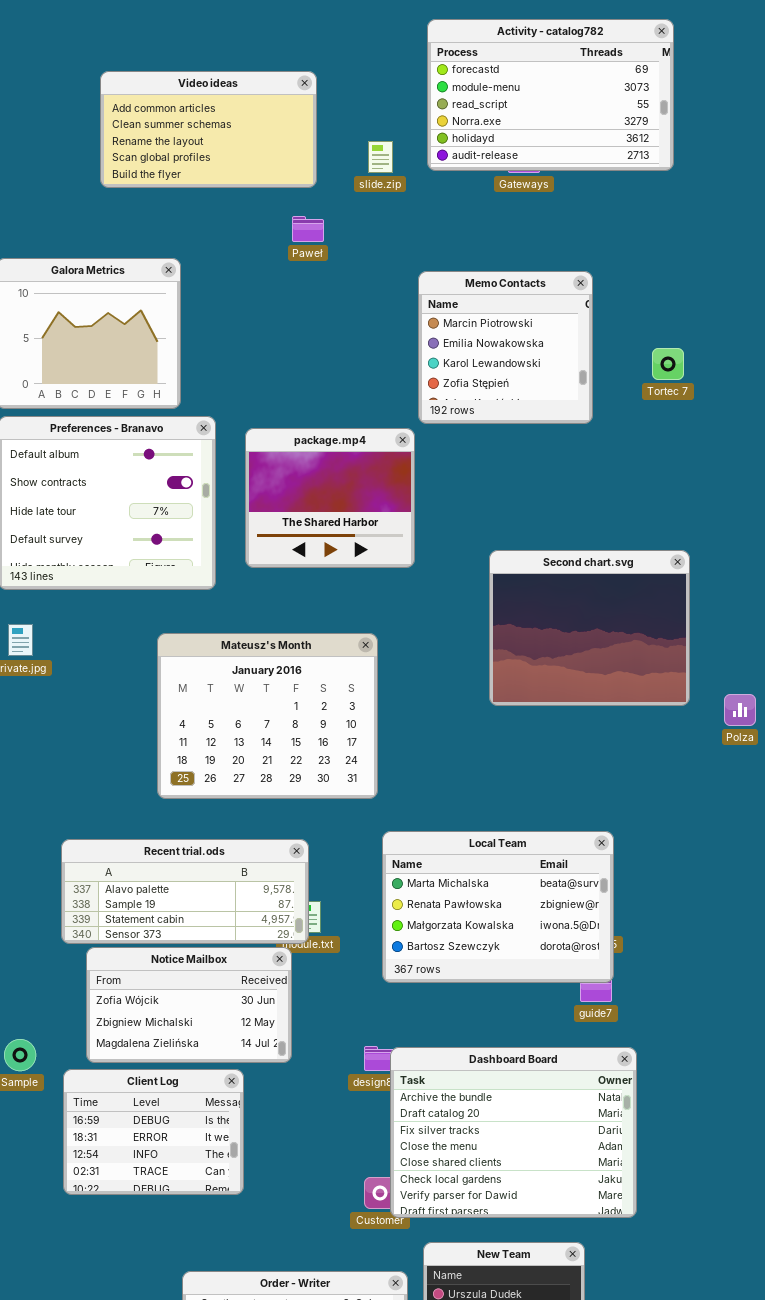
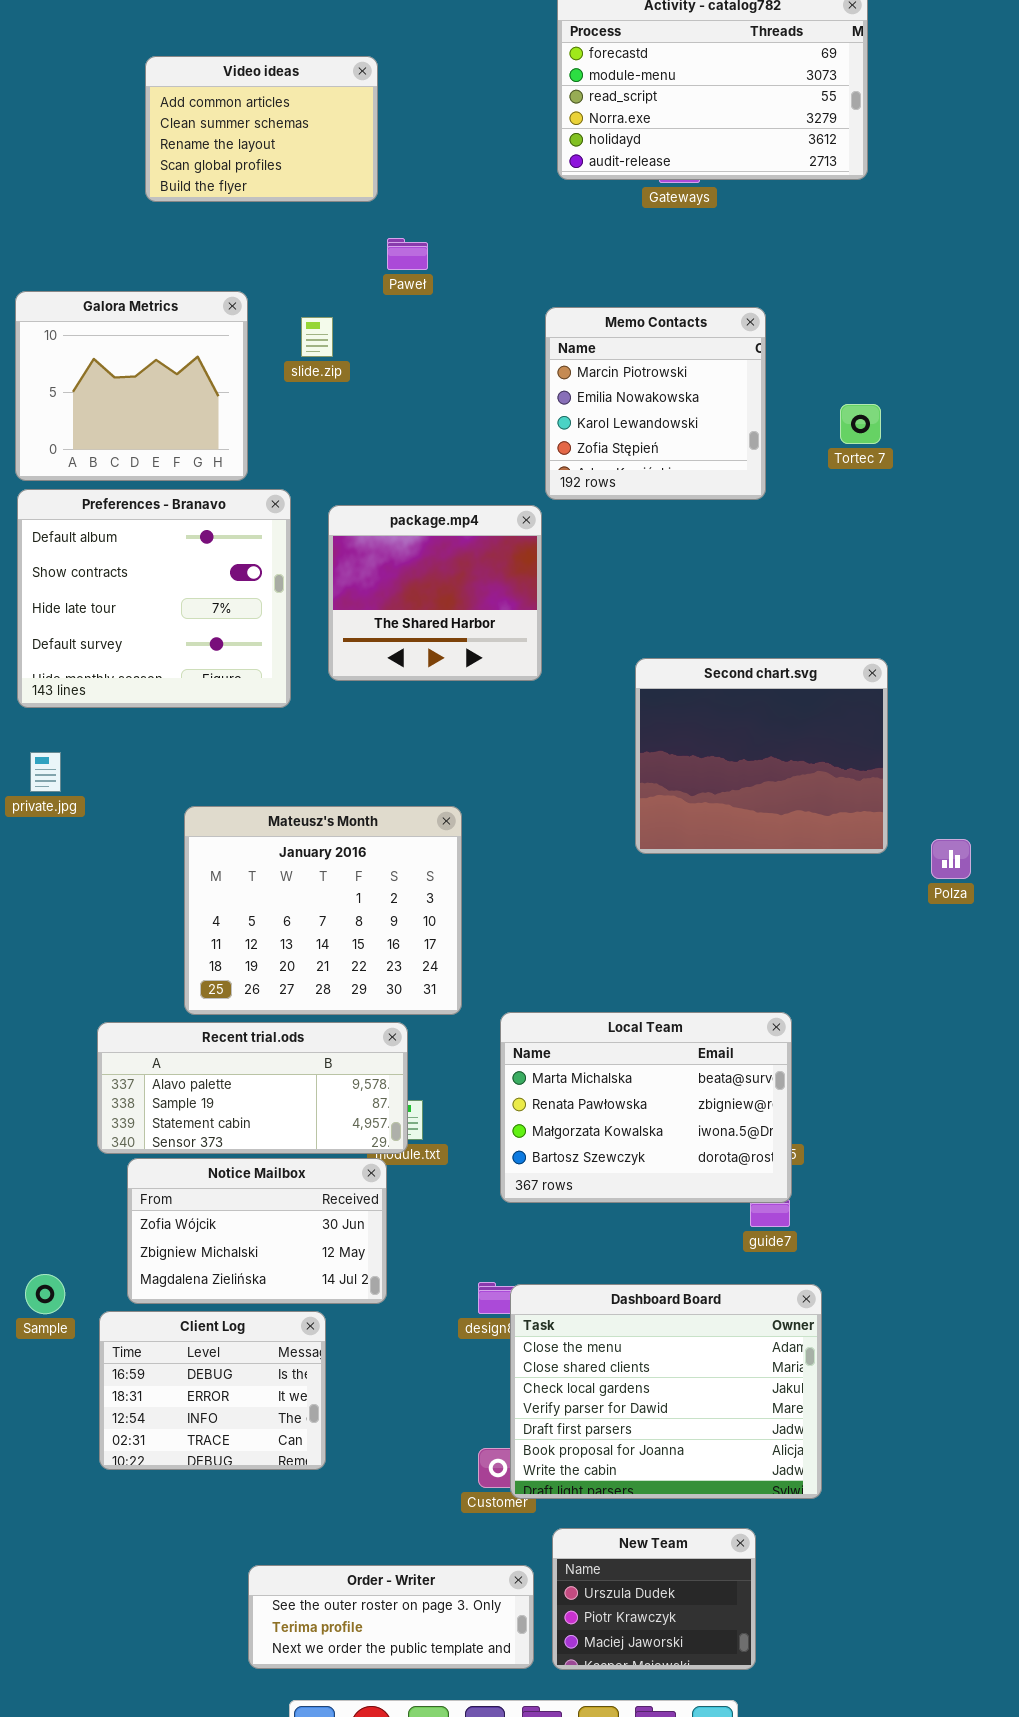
Video ideas: [100,71,317,188] -> [145,56,378,202], resized
slide.zip: [368,141,393,173] -> [301,317,333,357], moved
Mateusz's Month: [157,633,378,799] -> [184,806,462,1015], moved
Dashboard Board: [390,1047,637,1218] -> [510,1284,822,1499], scrolled down 3 rows

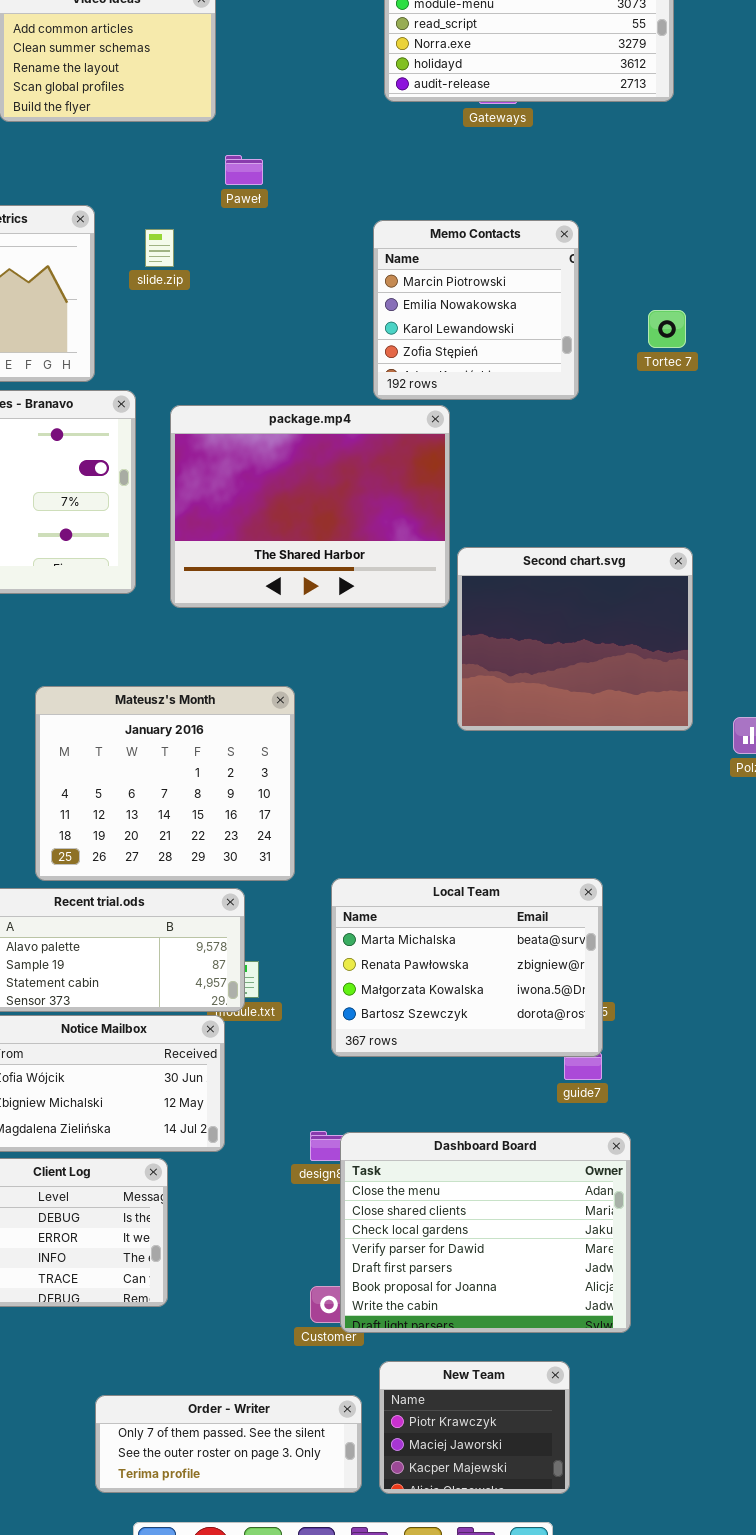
package.mp4: [328,505,542,681] -> [170,405,450,608], resized
New Team: [552,1528,756,1670] -> [379,1361,570,1494], scrolled down 1 row
Order - Writer: [248,1565,534,1669] -> [95,1395,362,1493], scrolled up 1 row

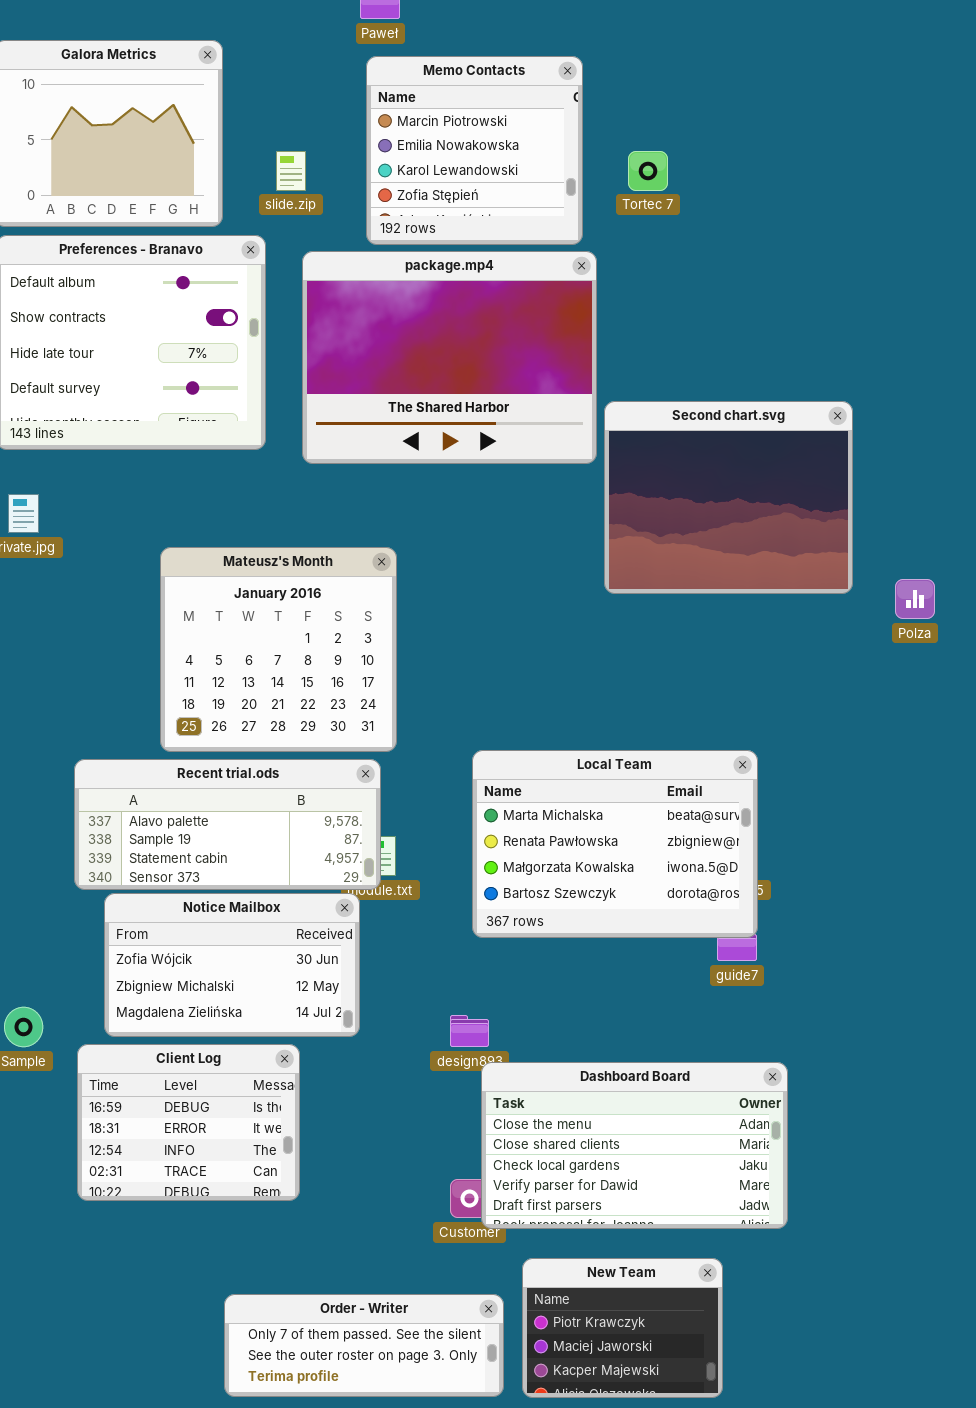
Memo Contacts: [373,220,579,400] -> [366,56,583,245], moved
slide.zip: [145,229,174,267] -> [276,151,306,191], moved
Tortec 7: [648,310,686,348] -> [628,151,668,191], moved
Mateusz's Month: [35,686,295,881] -> [160,547,397,752], resized
Dashboard Board: [340,1132,631,1333] -> [481,1062,788,1229], resized

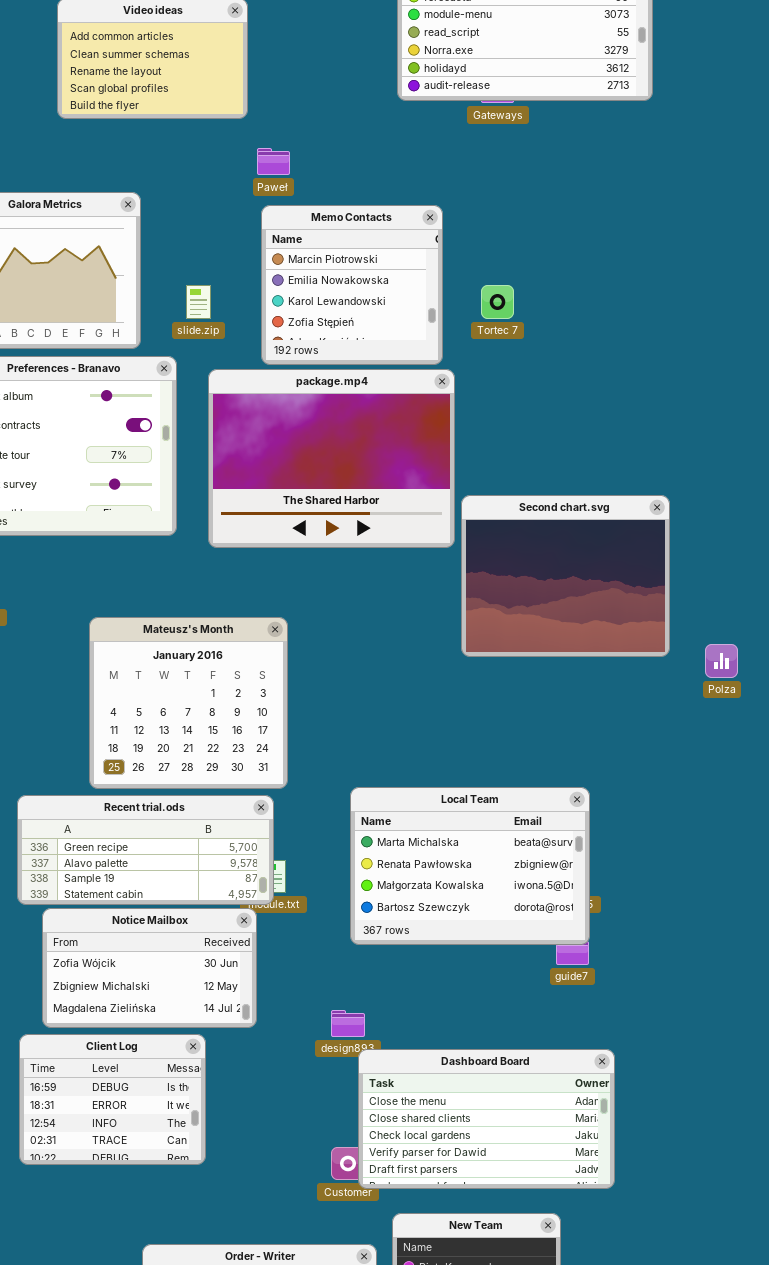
Recent trial.ods: [74,759,381,890] -> [17,795,274,905], scrolled up 1 row

